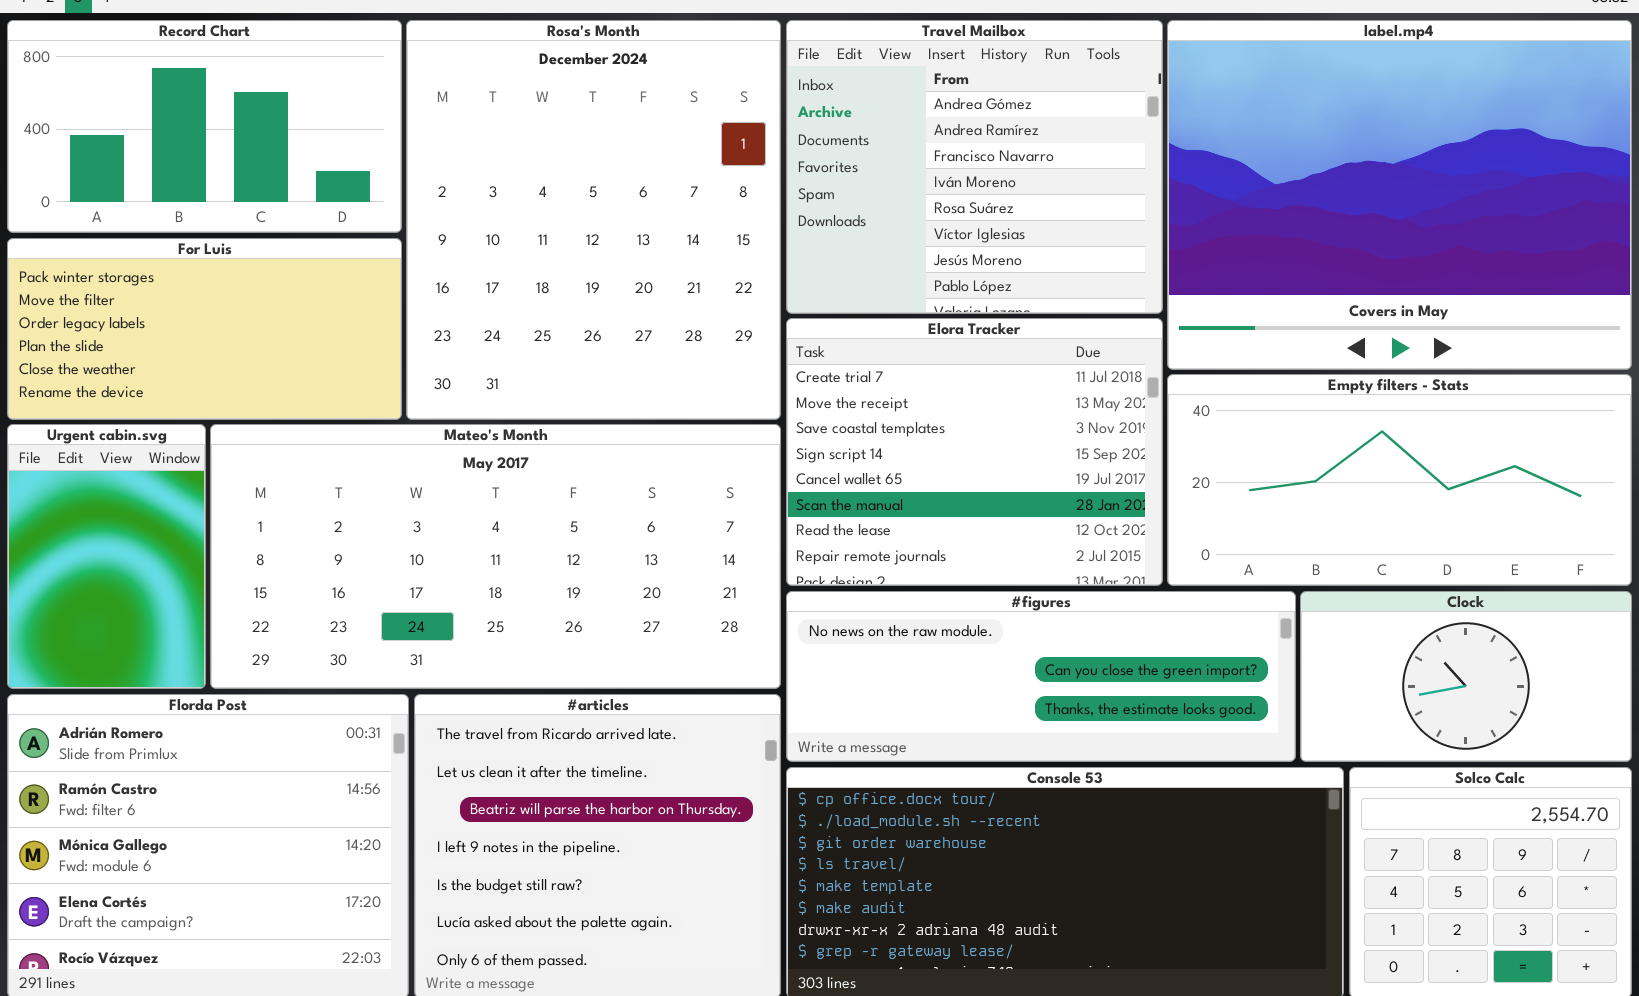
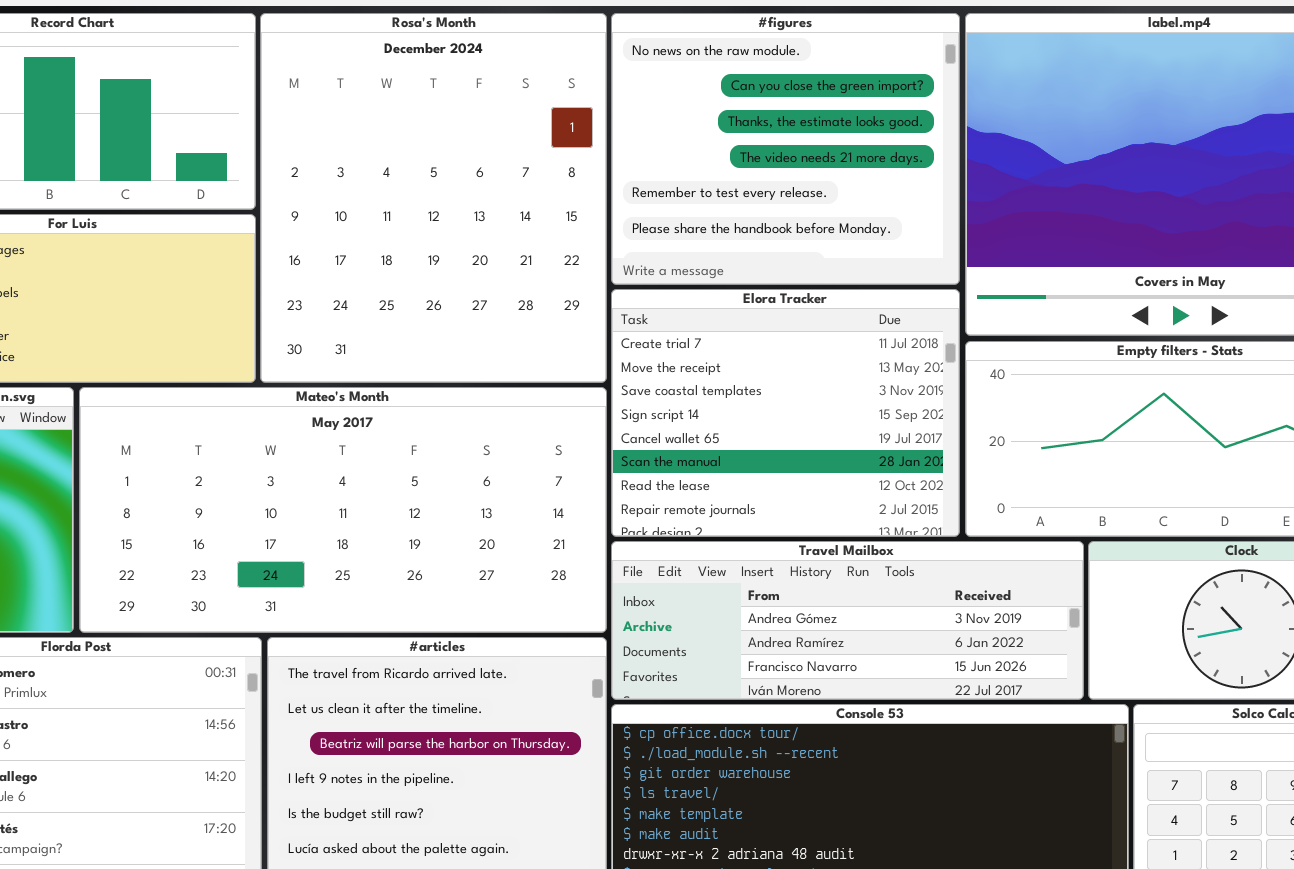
Travel Mailbox: [786,20,1163,314] -> [611,541,1084,700], moved, resized
#figures: [786,591,1296,762] -> [611,13,960,285], moved, resized

